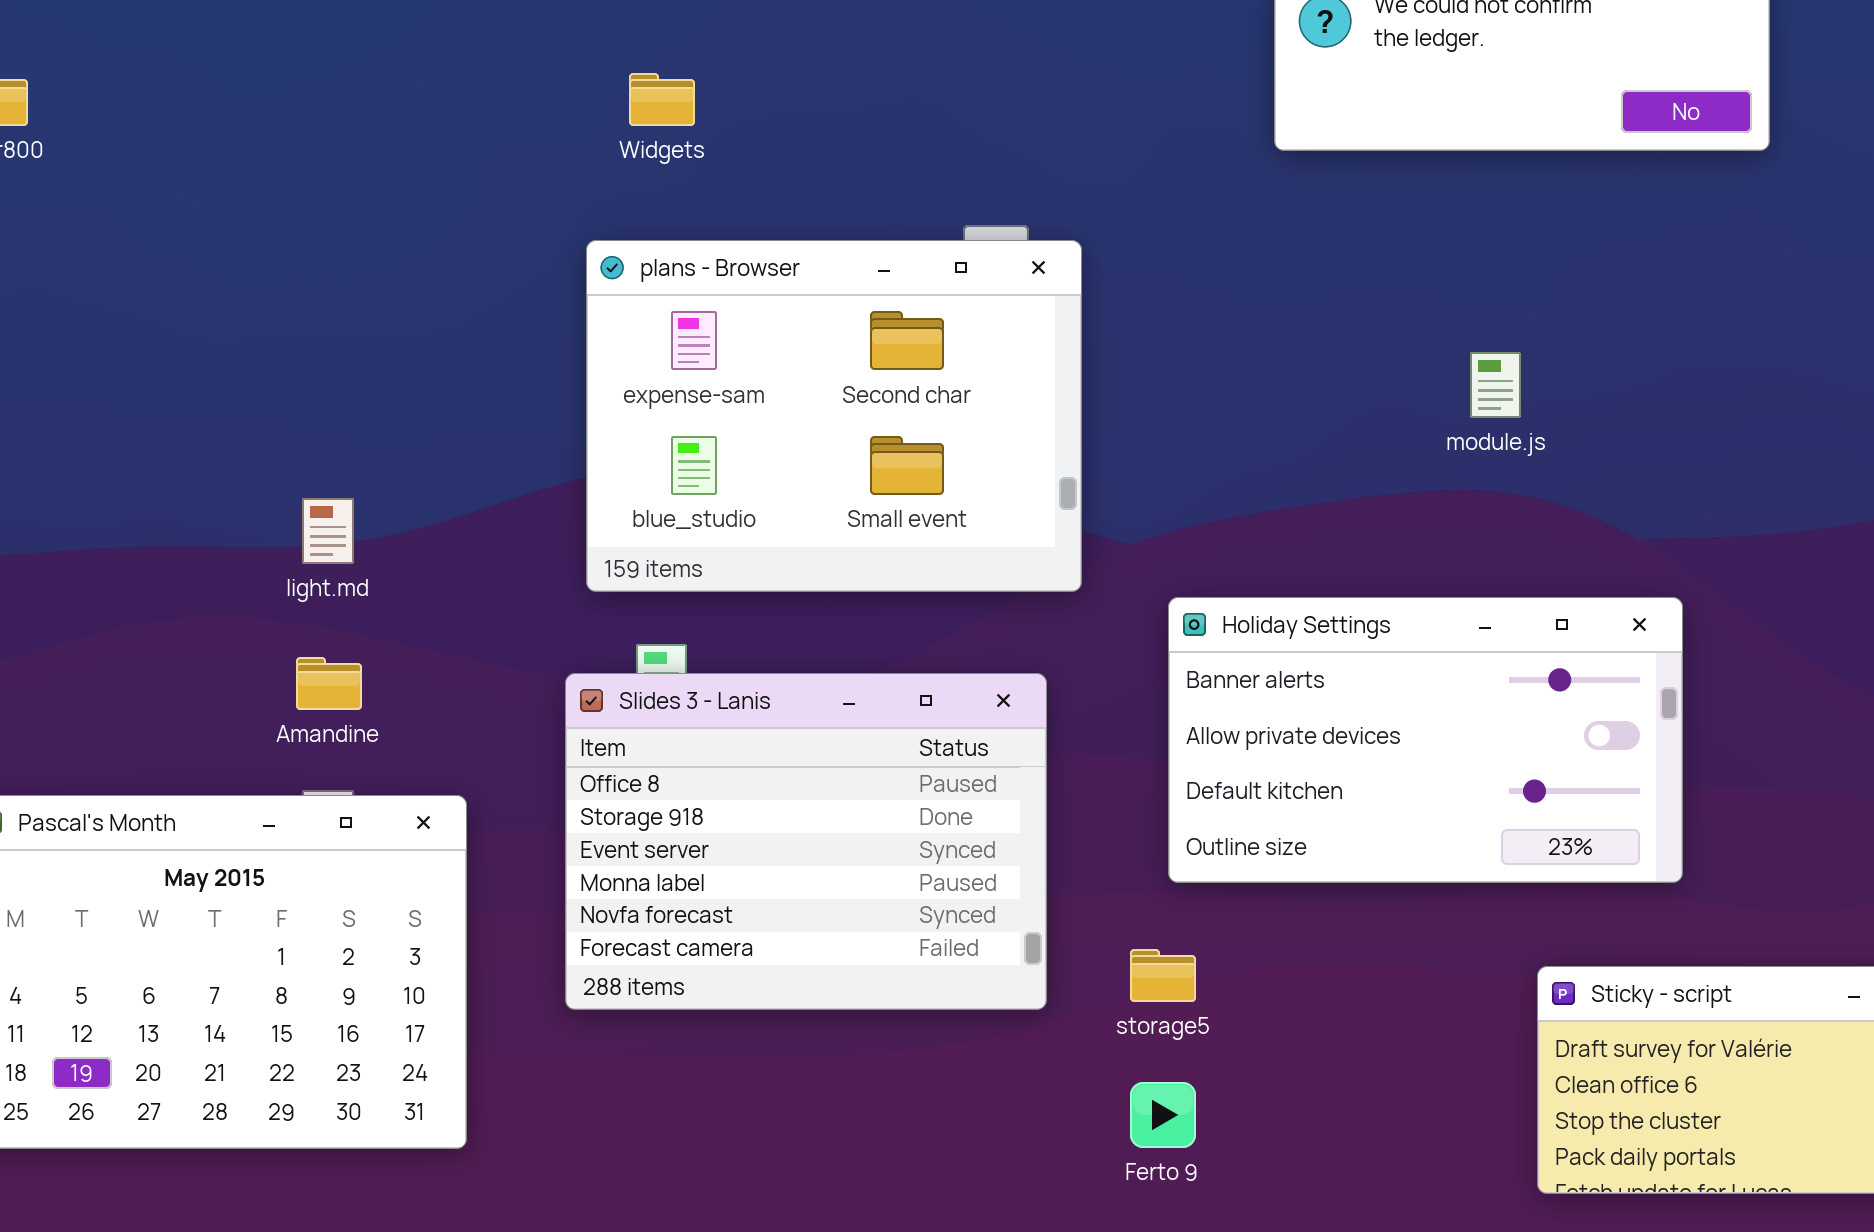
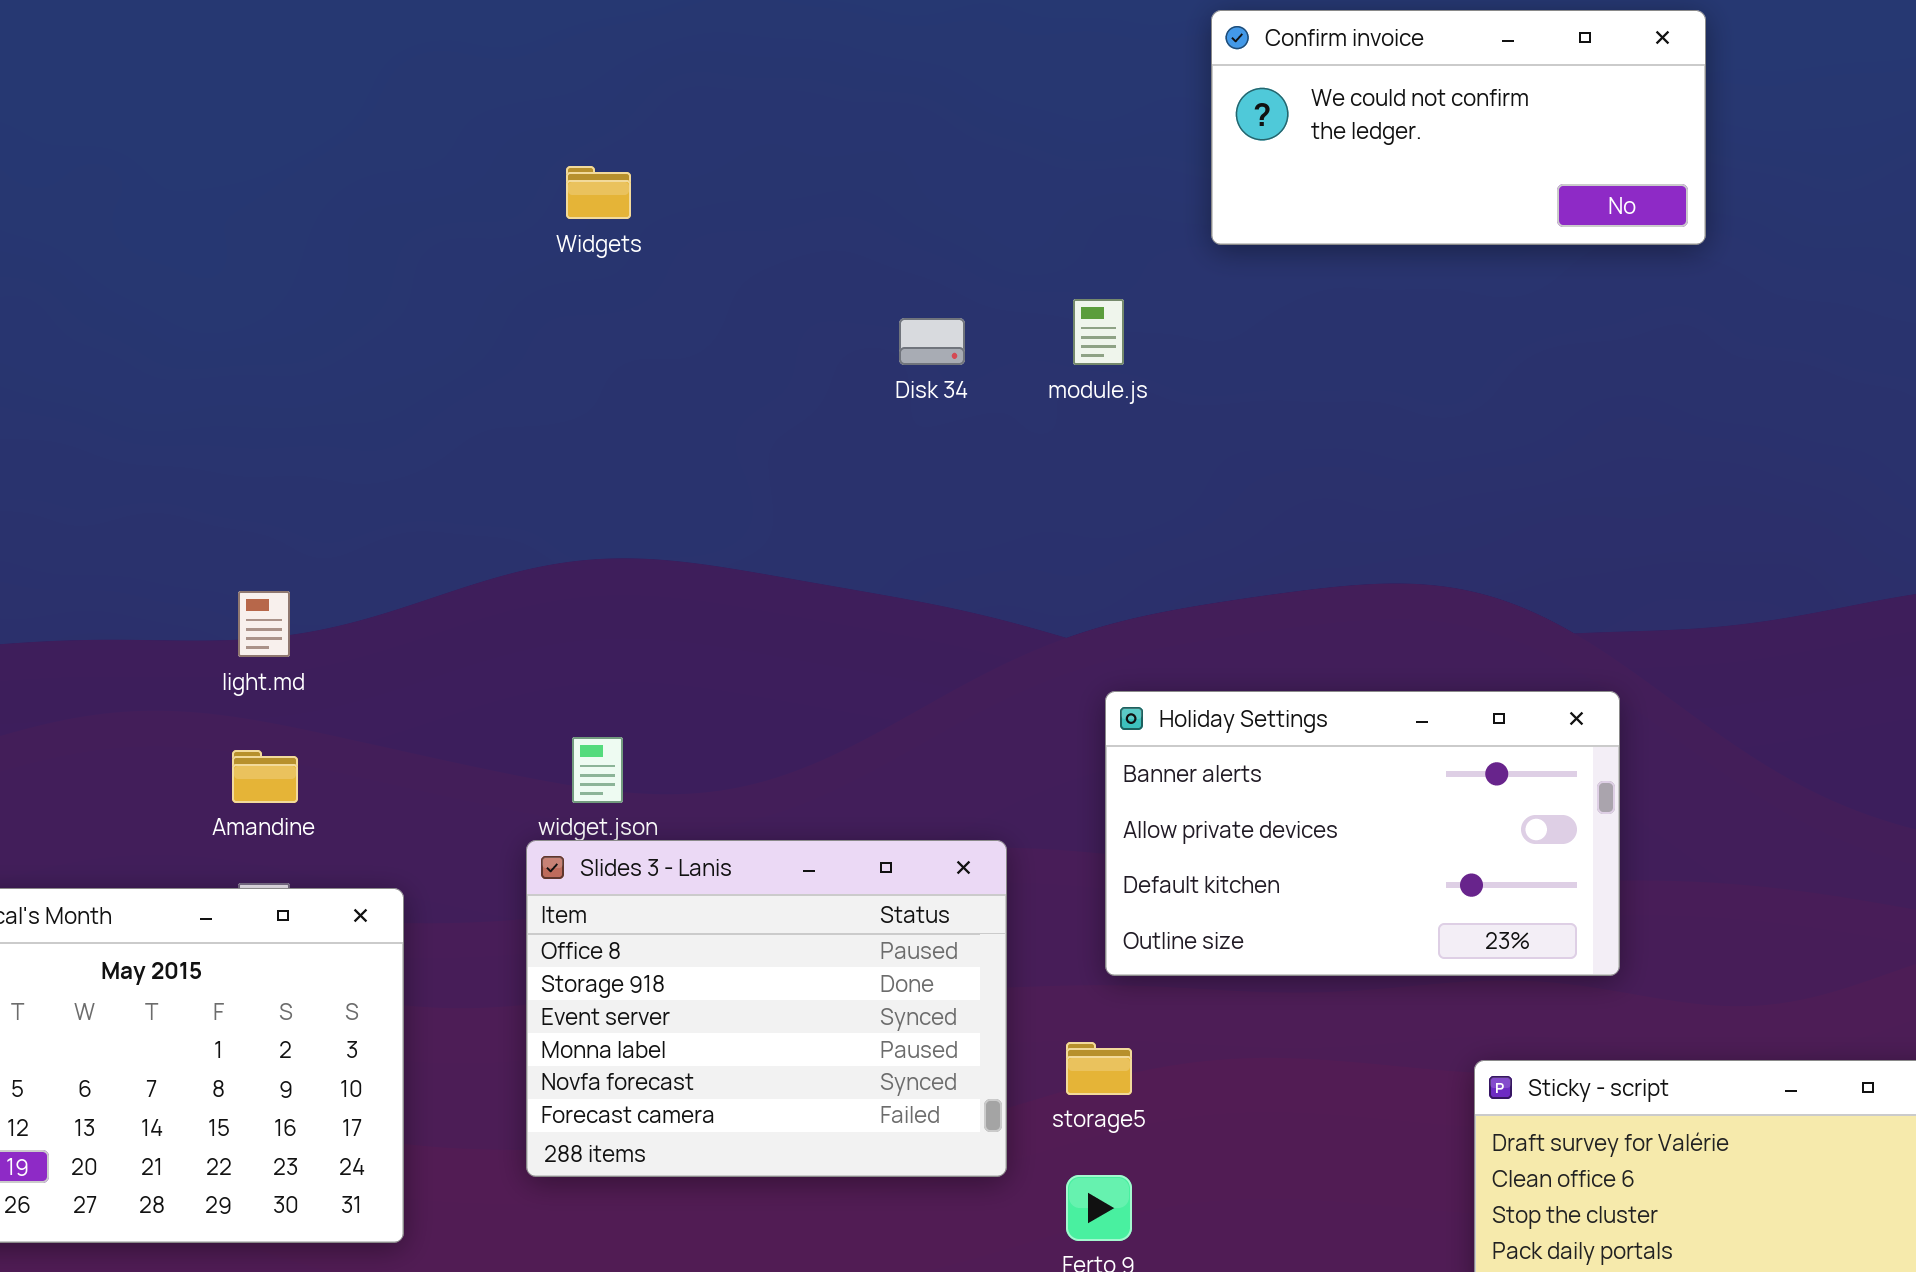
plans - Browser: [586,240,1082,592] -> none, closed
module.js: [1470,352,1521,418] -> [1073,299,1124,365], moved
Slides 3 - Lanis: [565,673,1047,1010] -> [526,840,1007,1177], moved

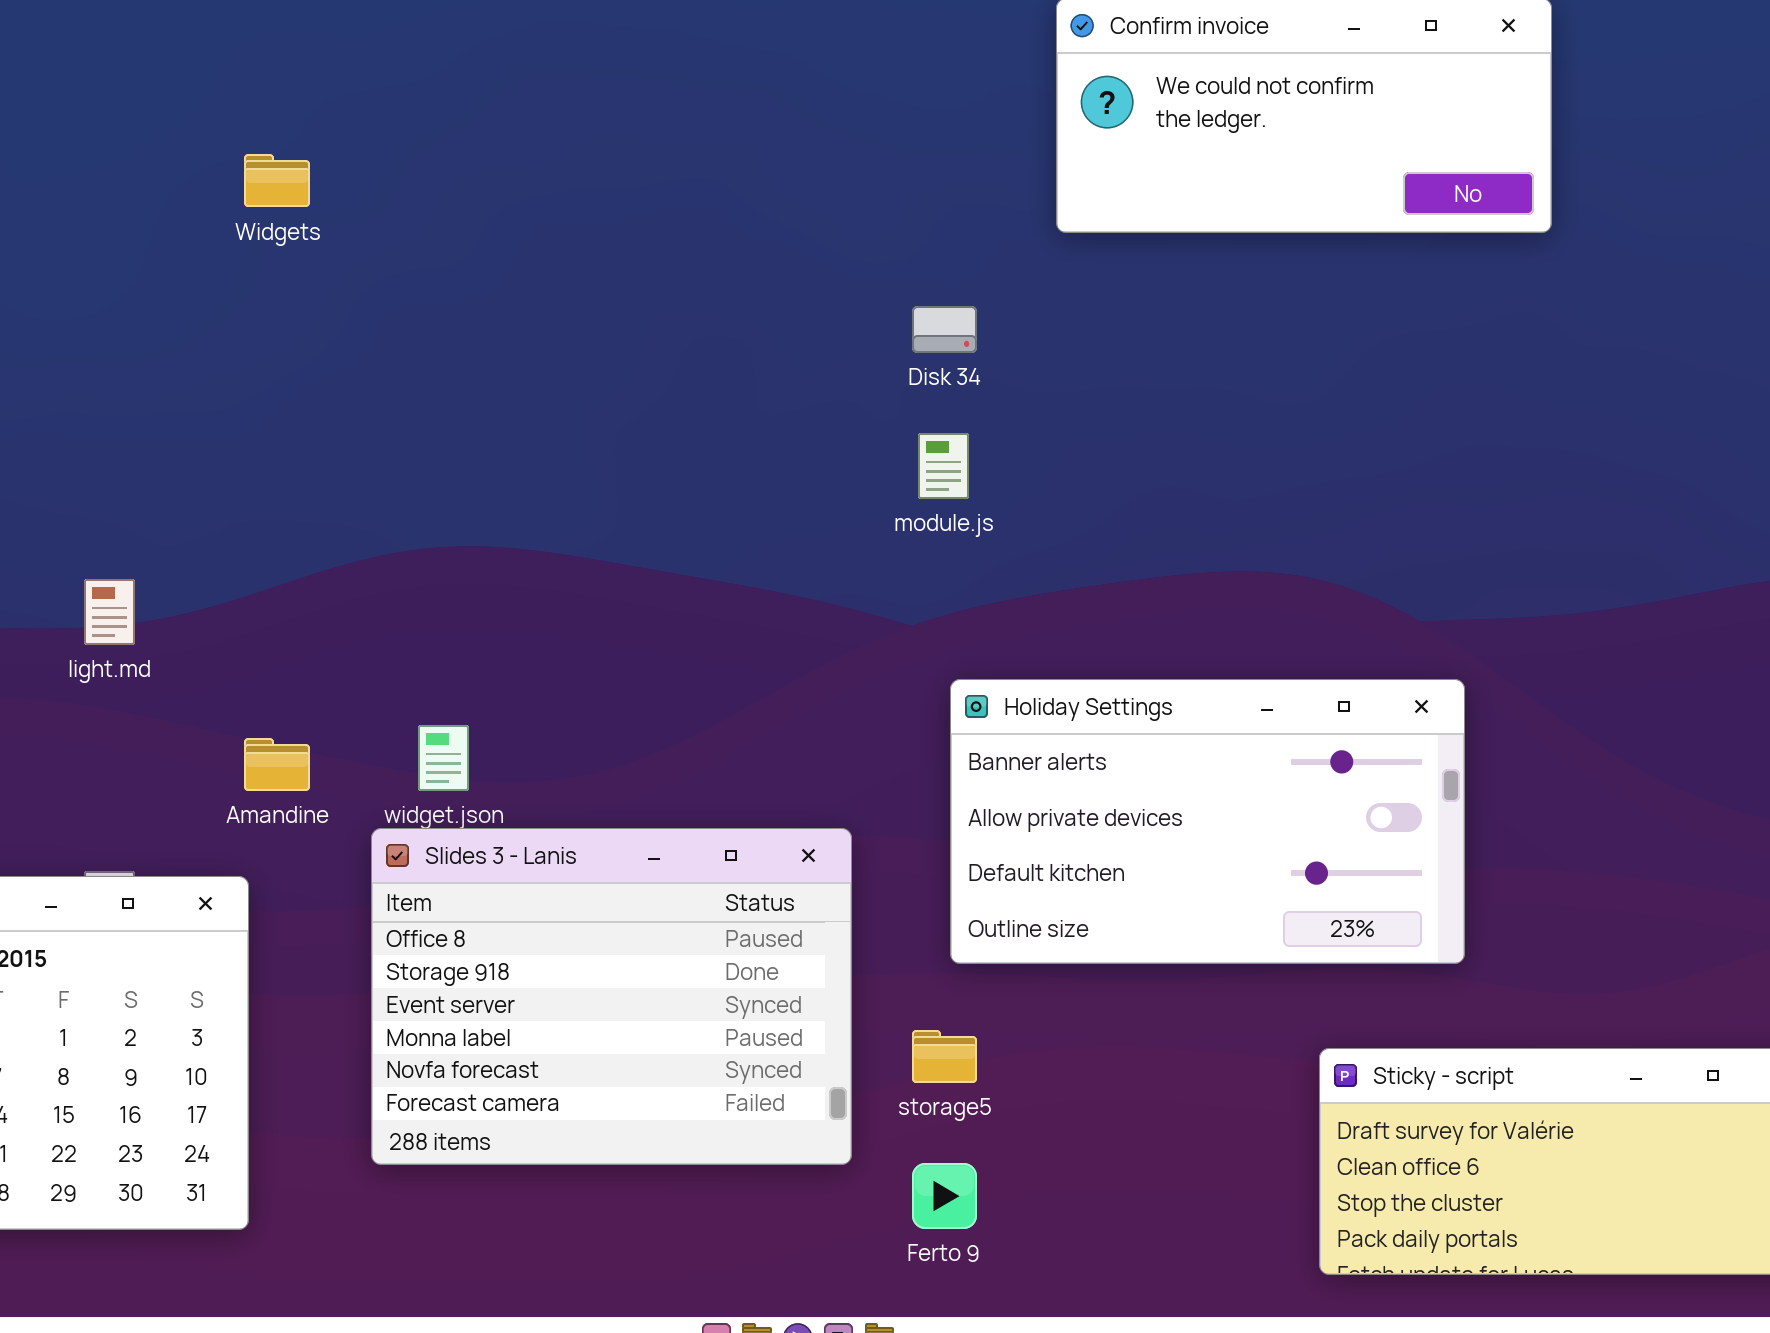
Widgets: [566,166,631,219] -> [244,154,310,207], moved
module.js: [1073,299,1124,365] -> [918,433,969,499], moved
Disk 34: [899,318,965,365] -> [912,306,977,353], moved
Amandine: [232,750,298,803] -> [244,738,310,791], moved

